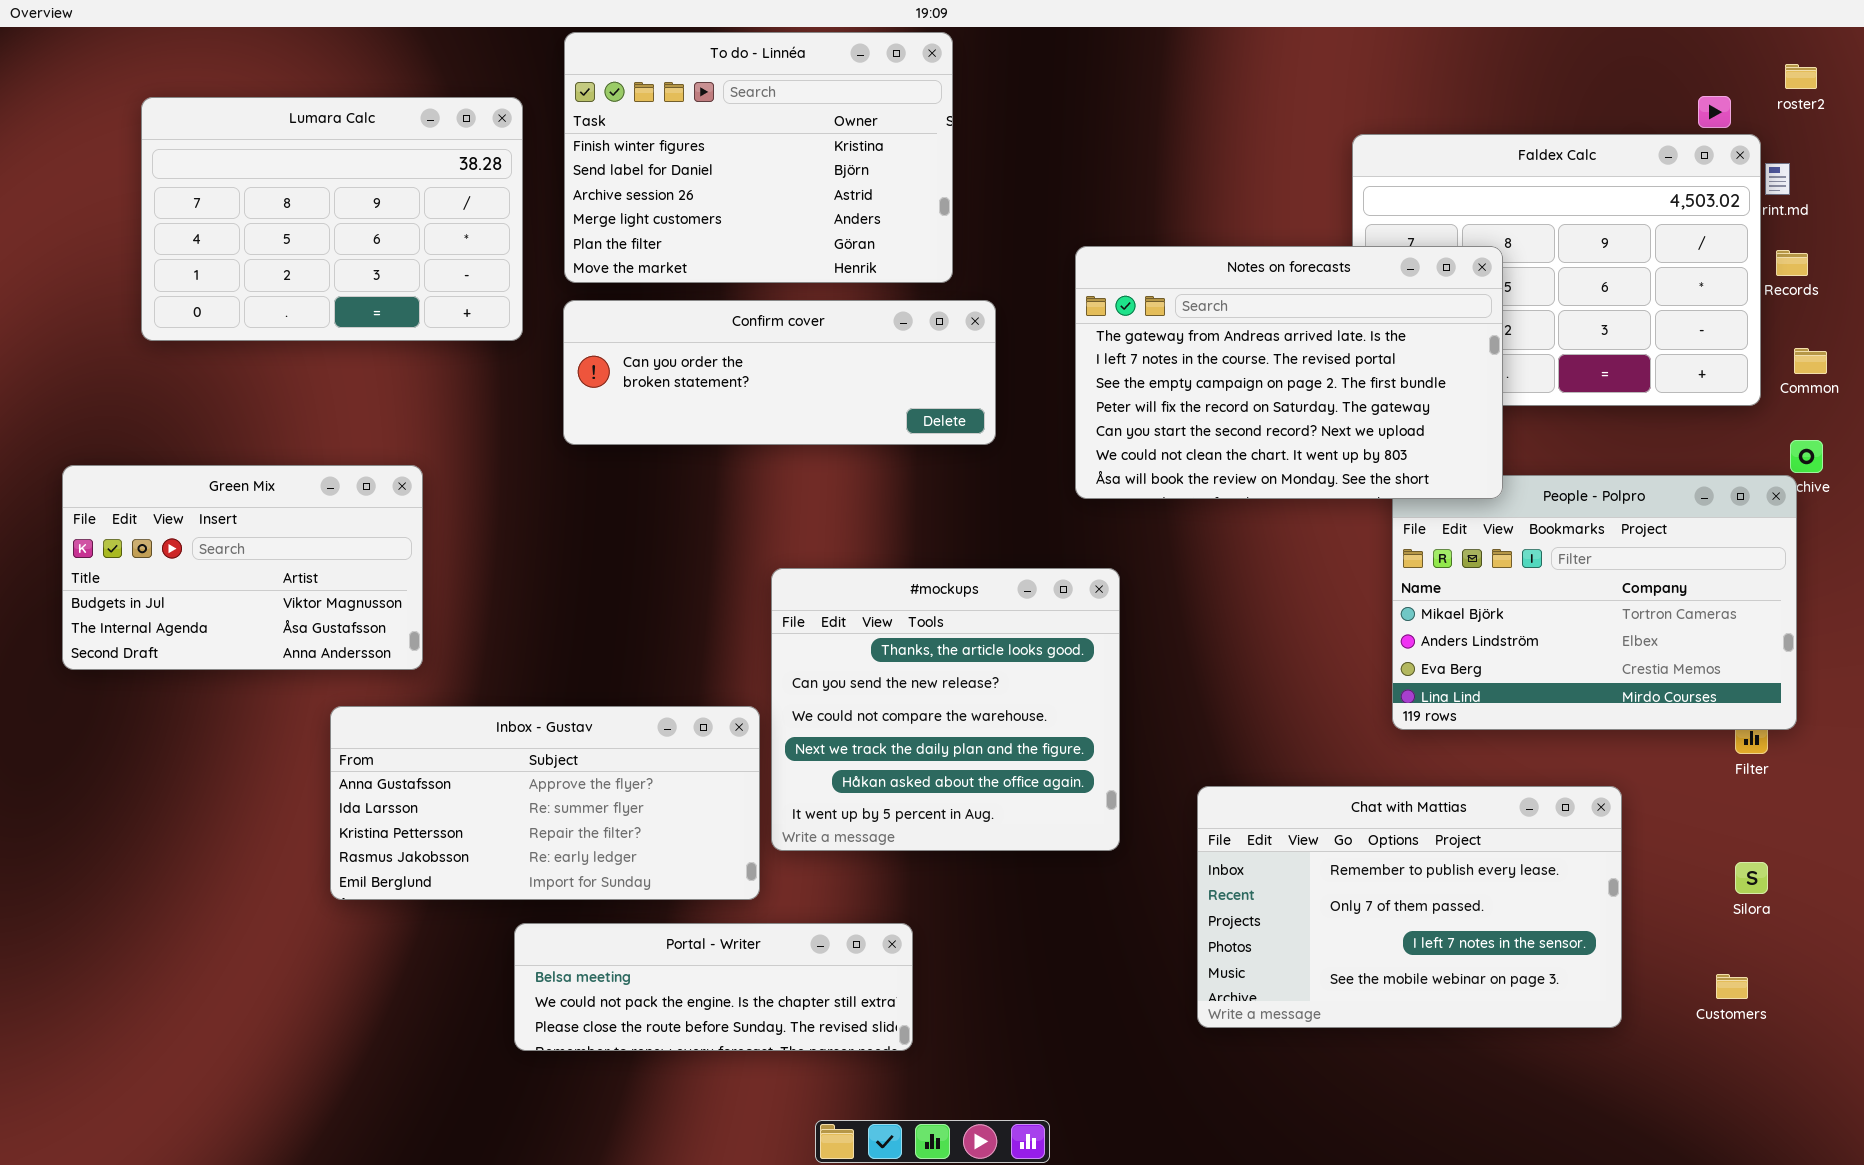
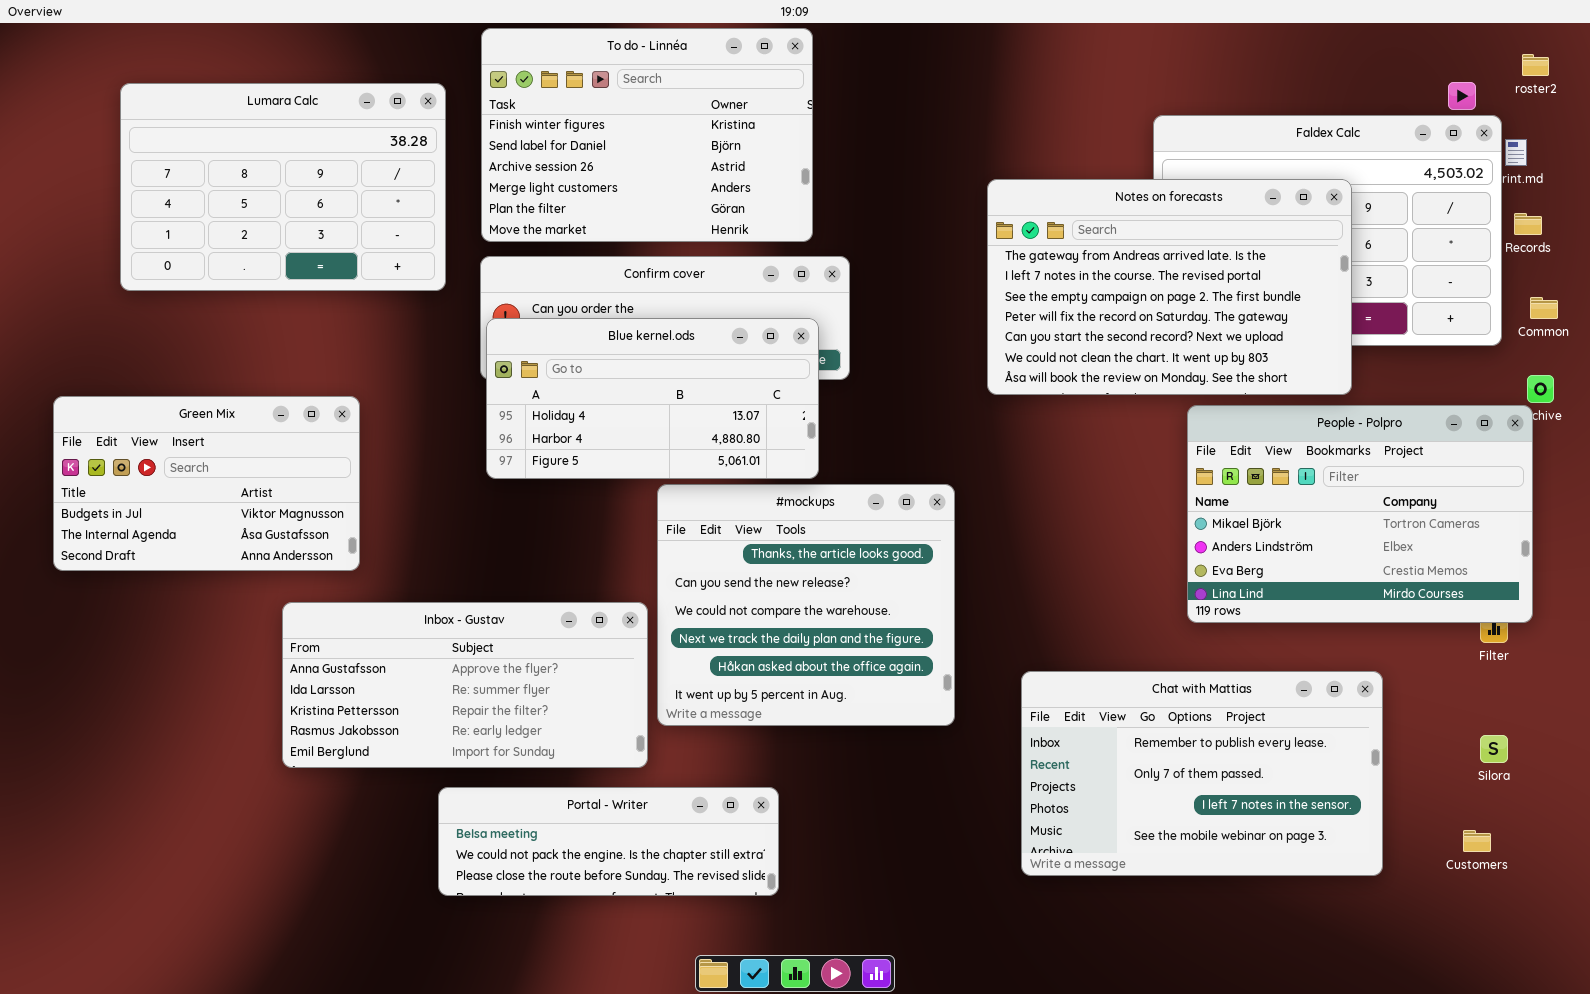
Notes on forecasts: [1075,246,1503,499] -> [987,179,1352,395], moved
Blue kernel.ods: none -> [486,318,819,479], opened

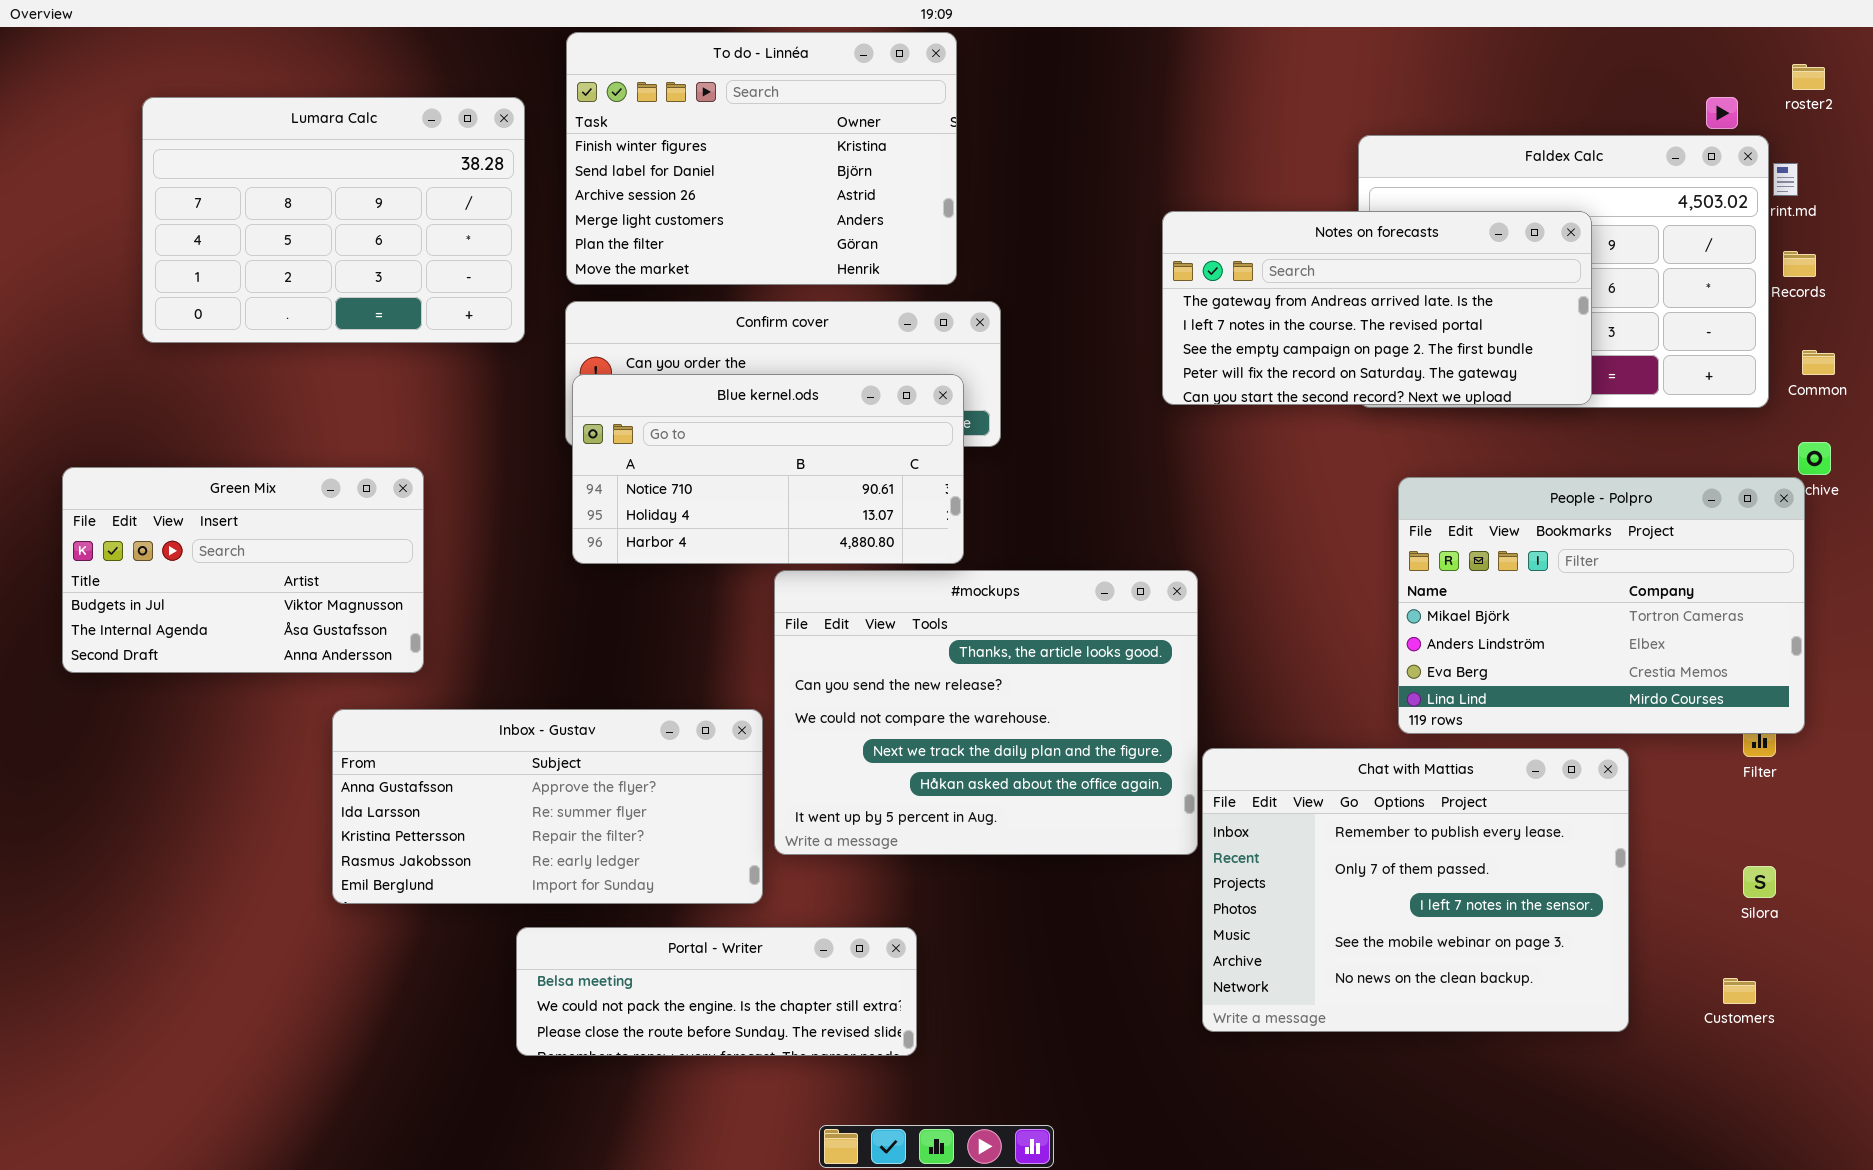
Notes on forecasts: [987,179,1352,395] -> [1162,211,1592,405], resized
Blue kernel.ods: [486,318,819,479] -> [572,374,964,564], scrolled up 1 row
#mockups: [657,484,955,726] -> [774,570,1198,855], resized
Chat with Mattias: [1021,671,1383,876] -> [1202,748,1629,1032], resized

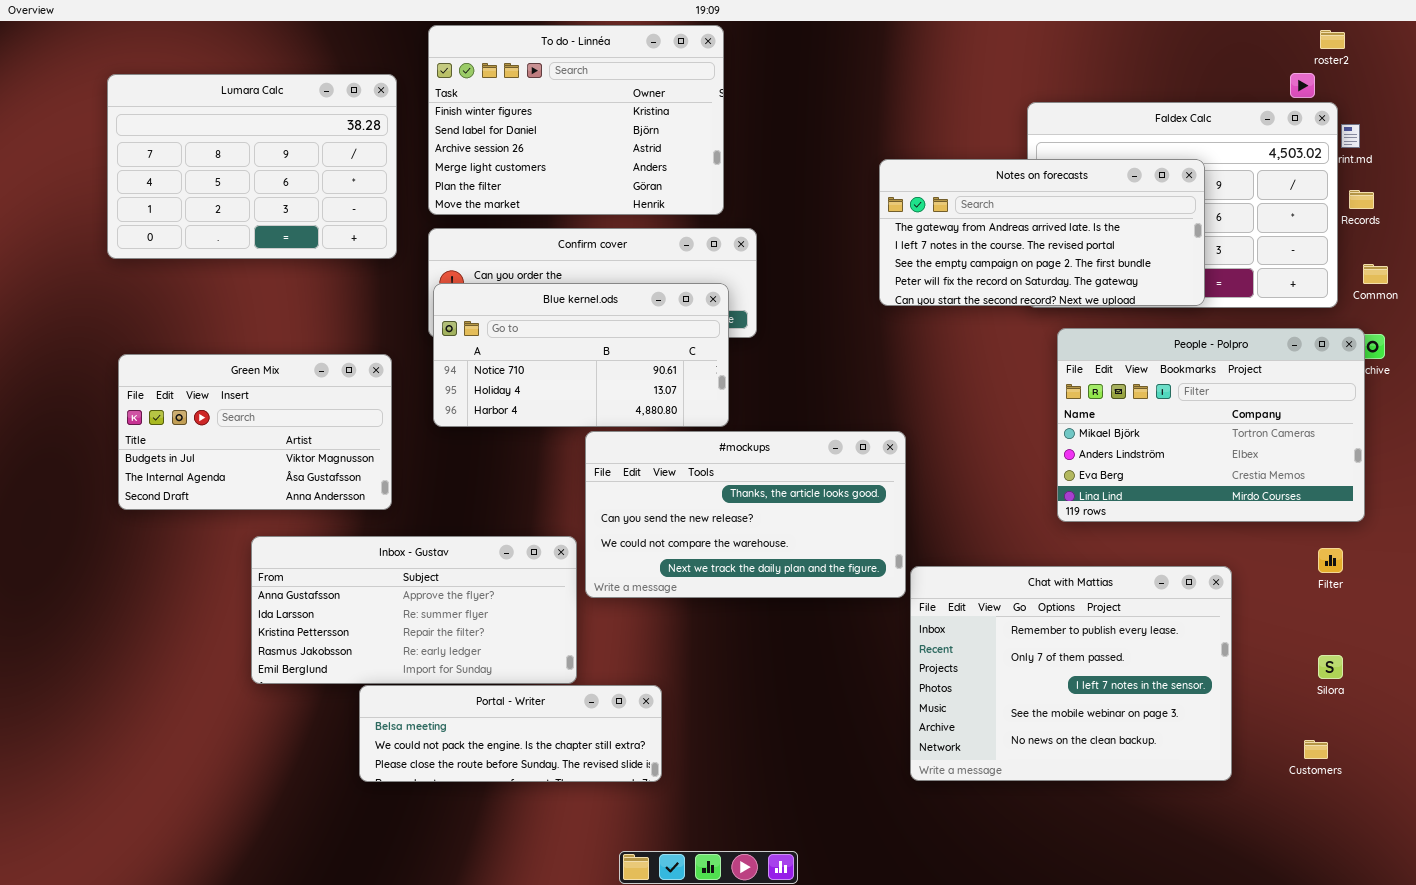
roster2: [1792,64,1825,90] -> [1320,30,1345,49], moved
Green Mix: [62,467,424,673] -> [118,354,392,510], moved
People - Polpro: [1398,477,1805,734] -> [1057,328,1365,522], moved
#mockups: [774,570,1198,855] -> [585,431,906,598], resized
Portal - Writer: [516,927,917,1056] -> [359,685,662,782], moved

